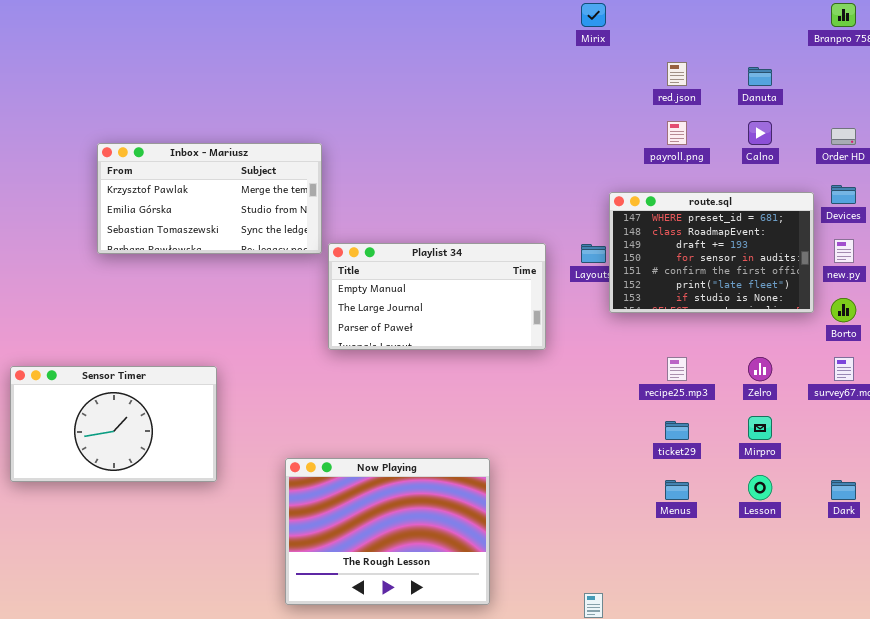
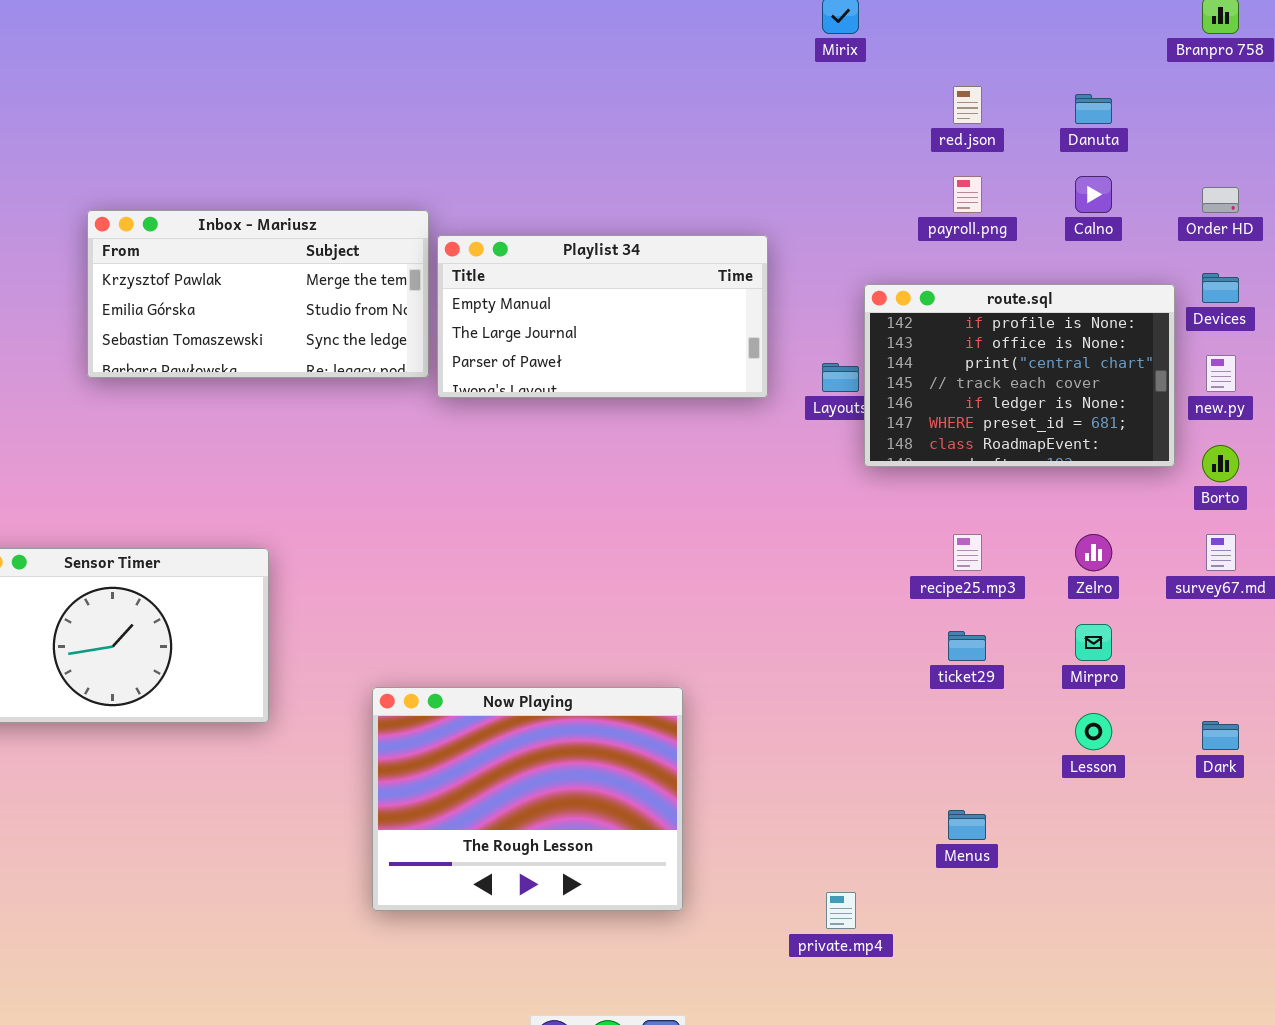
route.sql: [609,192,814,313] -> [864,284,1175,467], scrolled up 5 rows
Playlist 34: [328,243,546,350] -> [437,235,768,398], moved
Menus: [665,480,689,500] -> [948,810,986,840], moved

